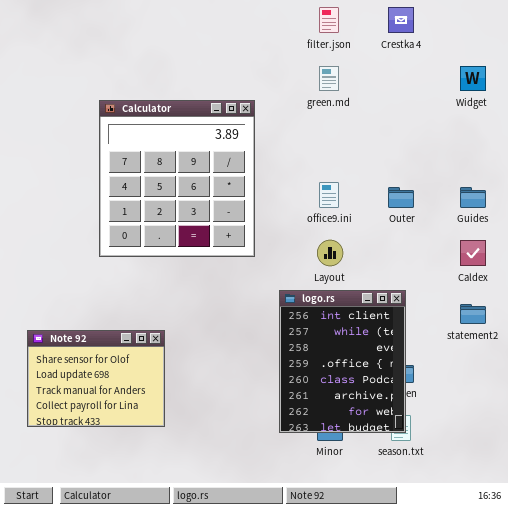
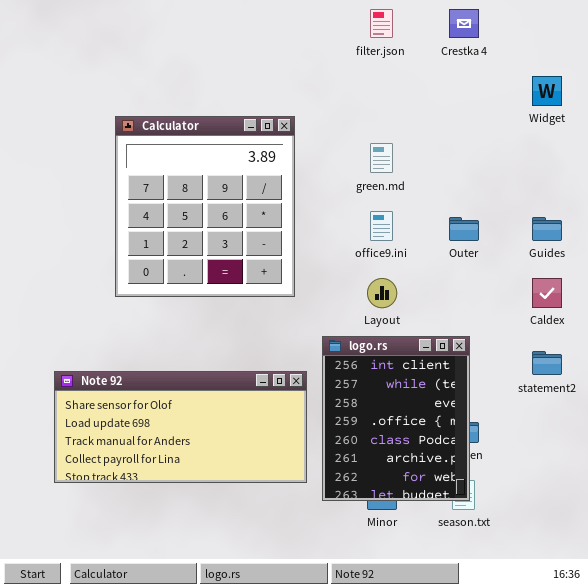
green.md: [319,66,339,91] -> [370,143,393,173], moved
Note 92: [27,330,165,427] -> [54,371,307,483], moved, resized

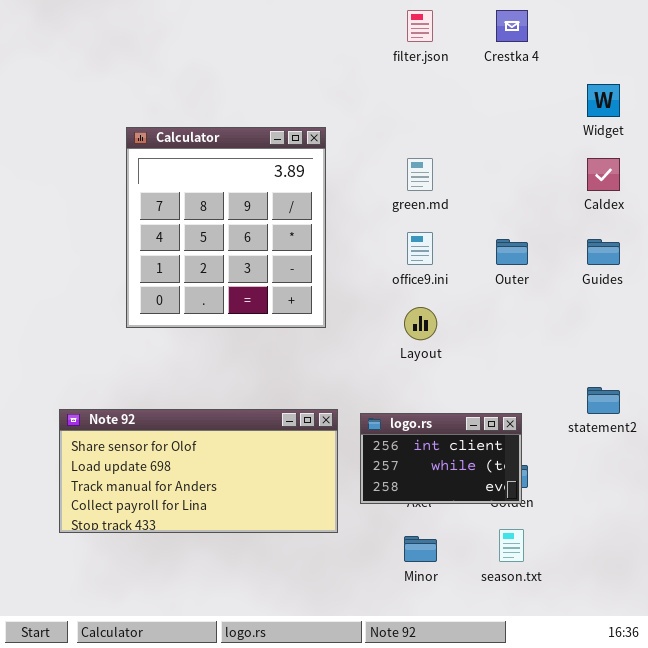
Caldex: [532,278,562,308] -> [587,158,620,191], moved
logo.rs: [322,336,470,501] -> [360,413,522,504], moved, resized

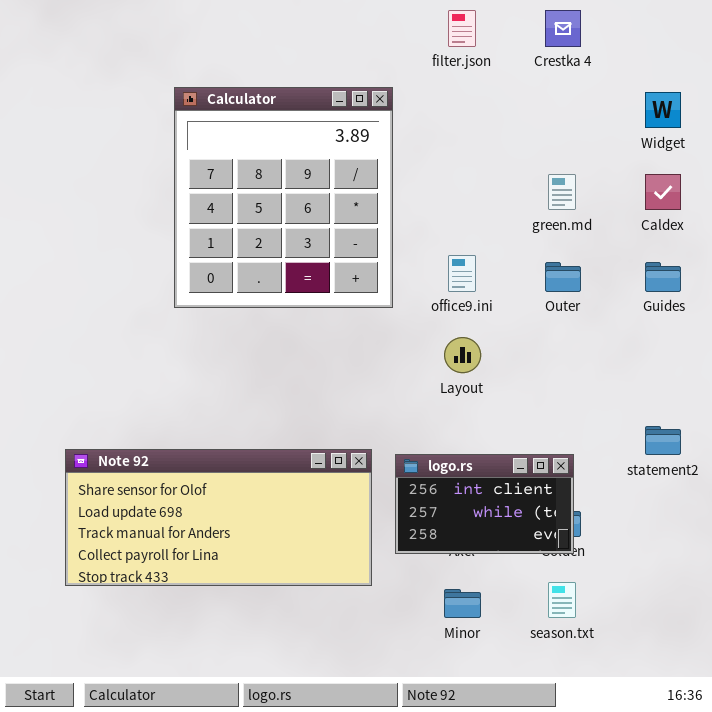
Calculator: [126,127,326,328] -> [174,87,393,308], moved
green.md: [407,158,433,191] -> [548,174,576,210], moved

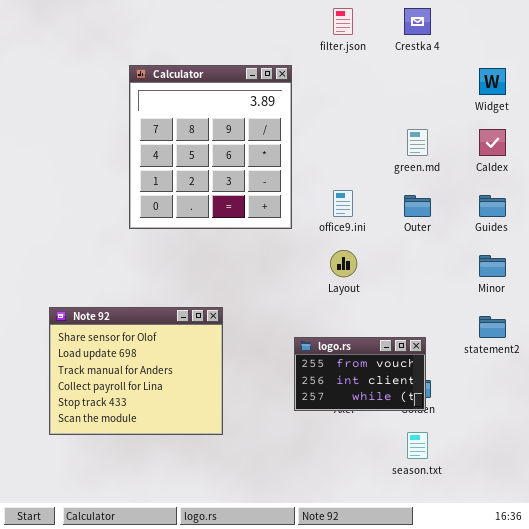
Note 92: [65,449,372,586] -> [49,307,223,435], resized
logo.rs: [395,454,574,554] -> [294,337,426,411], scrolled up 1 row
Minor: [444,589,481,618] -> [479,255,506,277], moved

